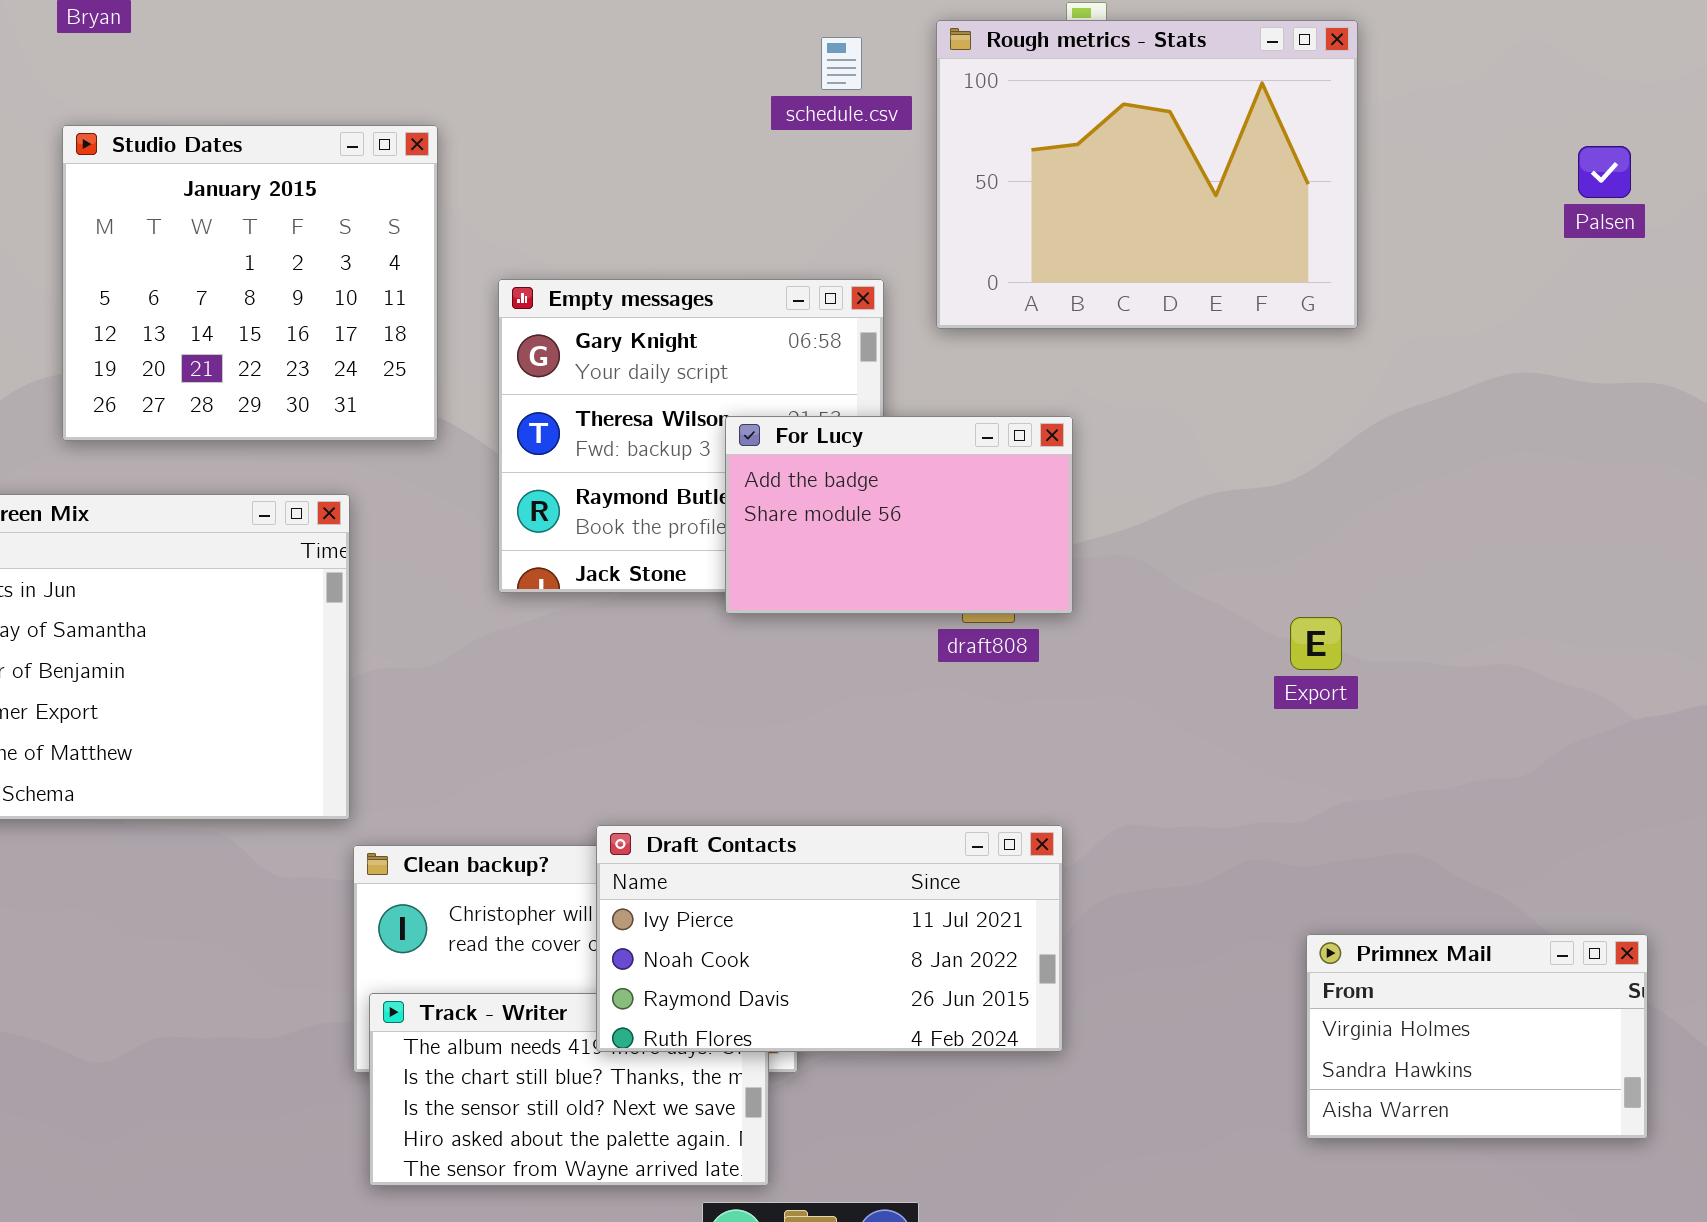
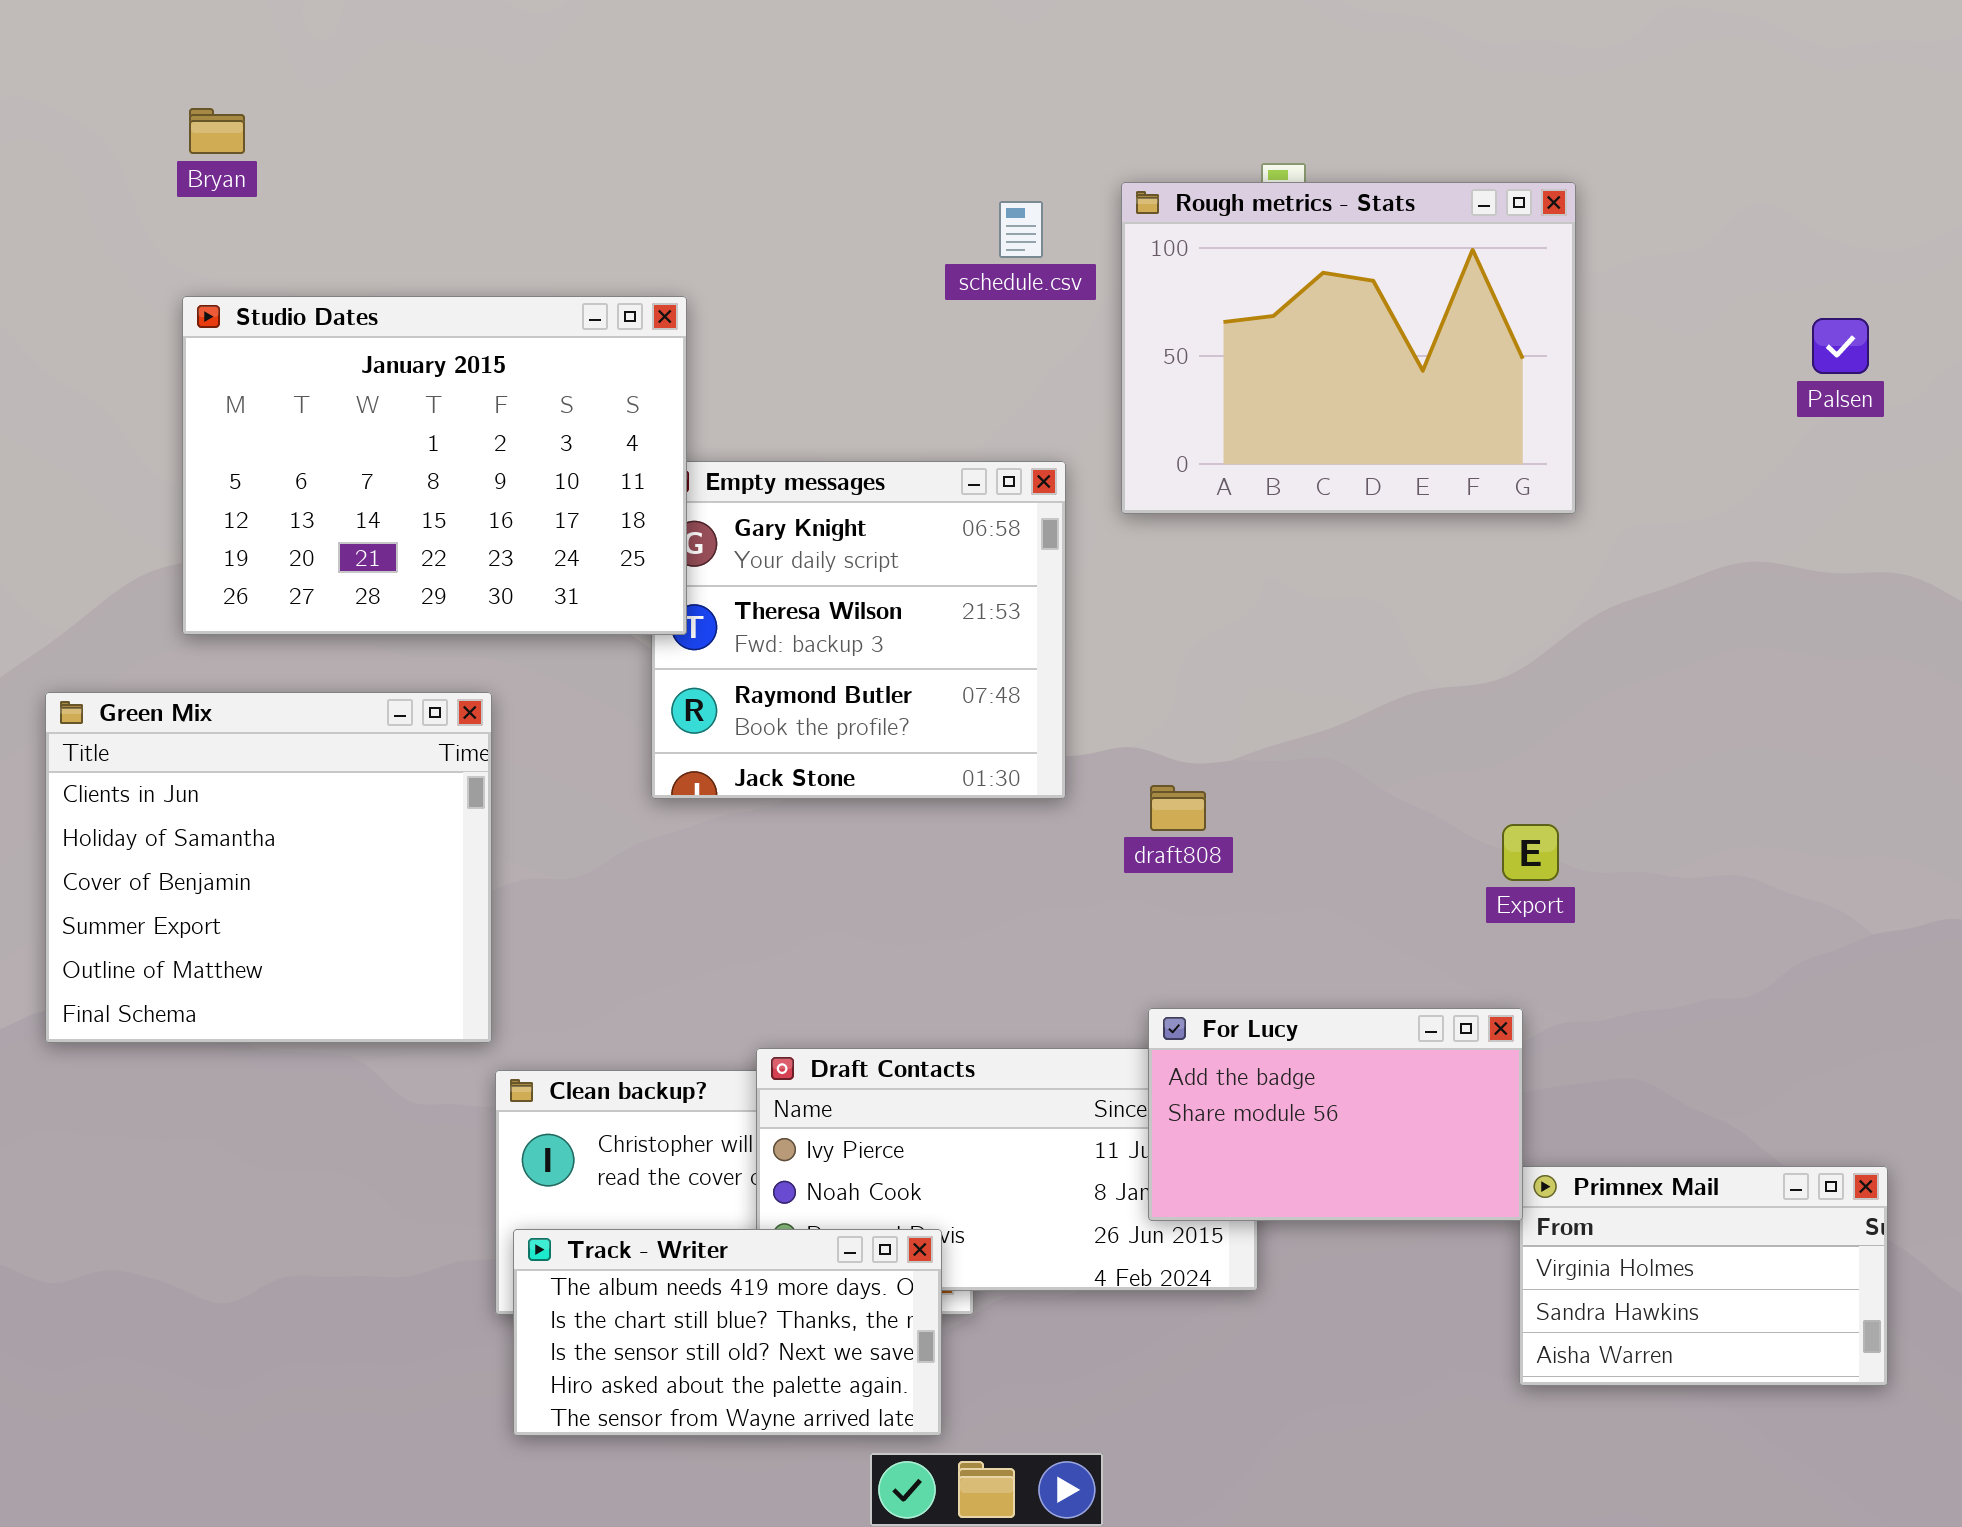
Studio Dates: [62,125,438,441] -> [182,296,687,635], resized
For Lucy: [725,416,1073,614] -> [1148,1008,1523,1221], moved
Track - Writer: [369,993,769,1186] -> [513,1229,942,1436], raised

